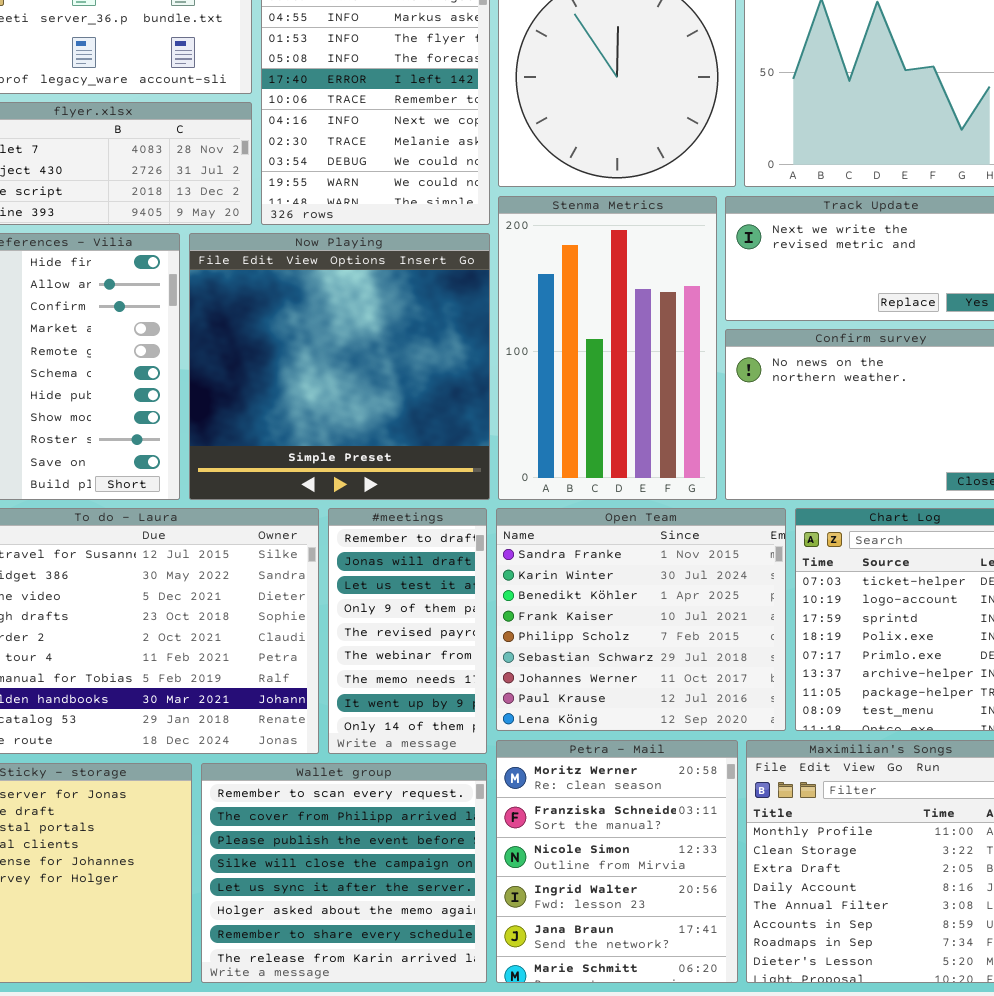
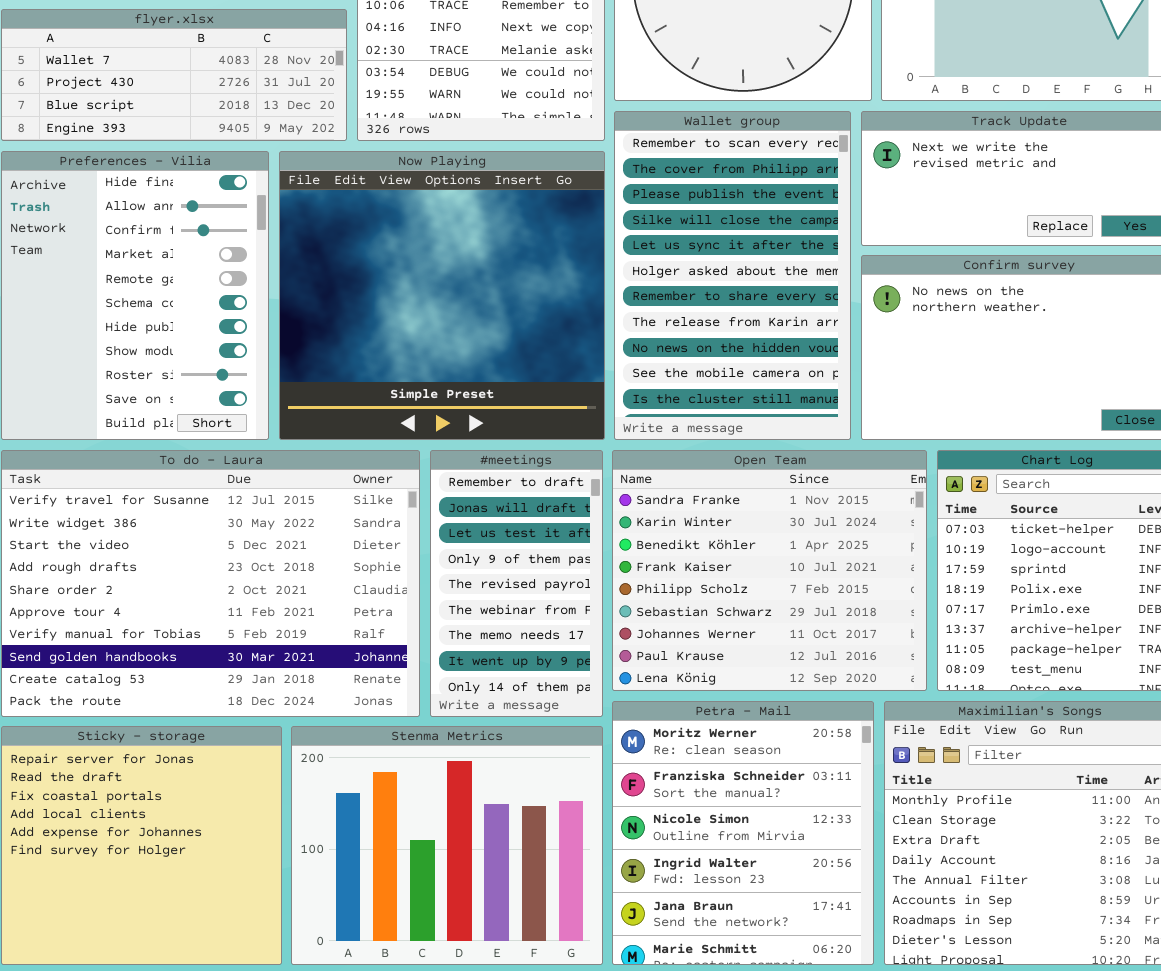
Stenma Metrics: [498,196,717,500] -> [291,726,603,965], moved, resized
Wallet group: [201,763,487,983] -> [614,111,851,440], moved, resized

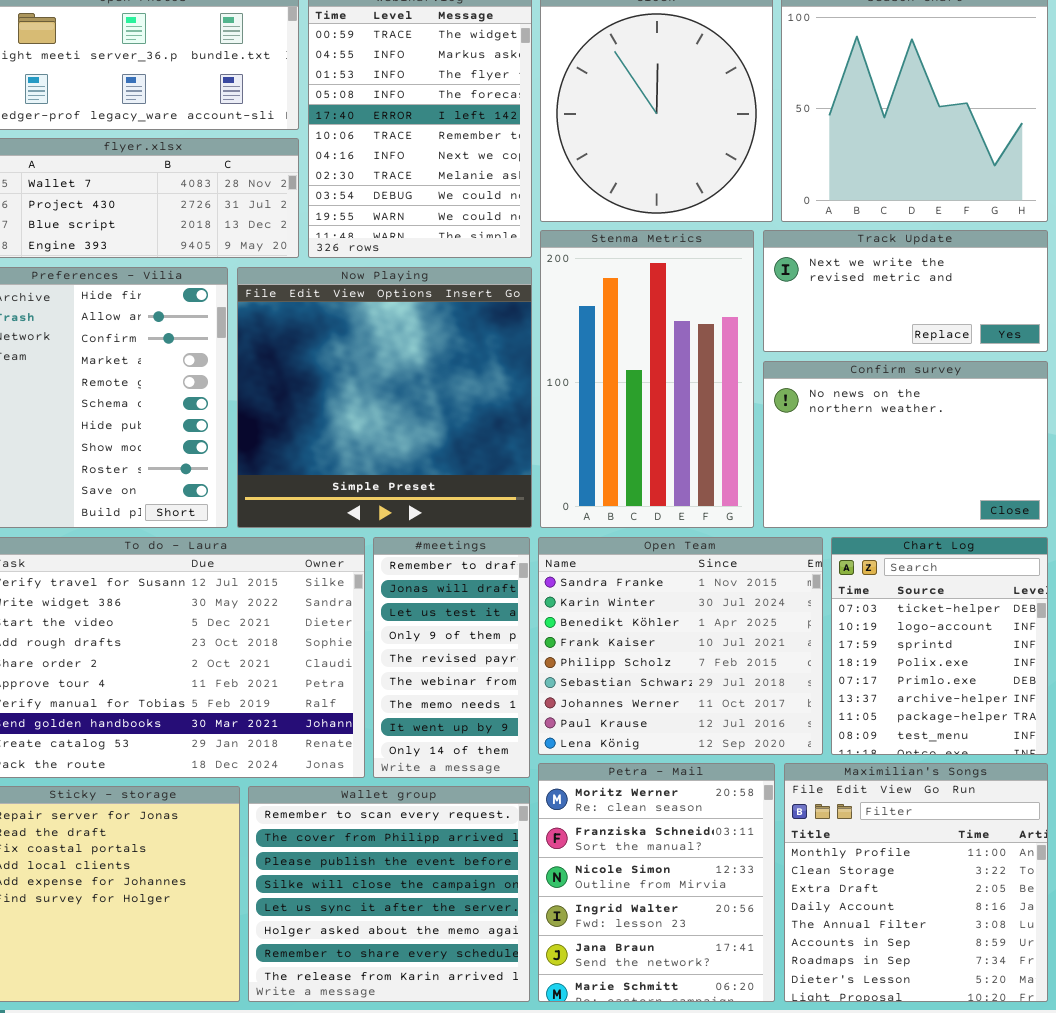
Wallet group: [614,111,851,440] -> [248,786,530,1002], moved, resized
Stenma Metrics: [291,726,603,965] -> [540,230,754,528], moved, resized

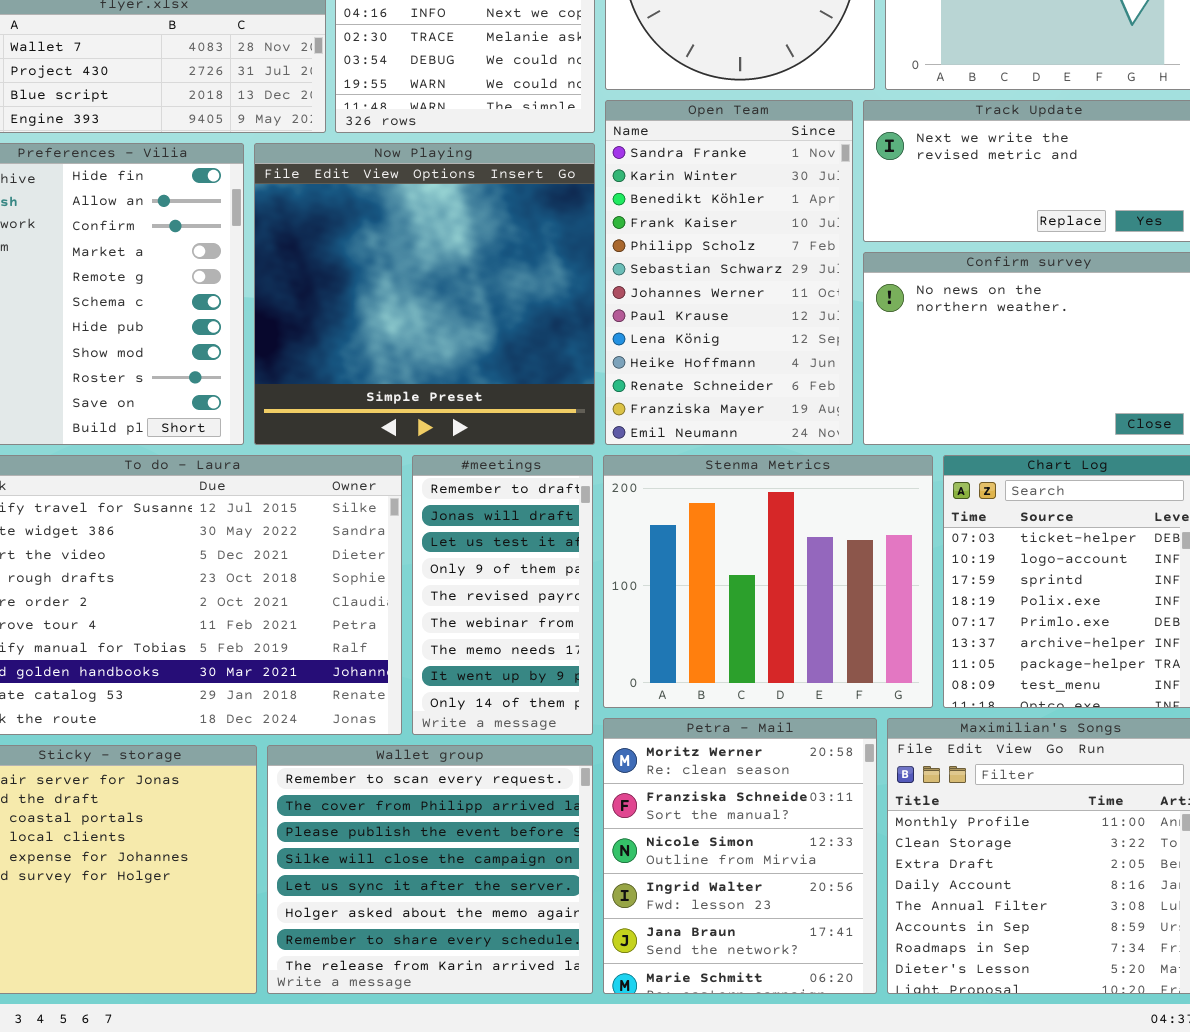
Stenma Metrics: [540,230,754,528] -> [603,455,933,708], moved, resized
Open Team: [538,537,823,755] -> [605,100,853,445], moved, resized

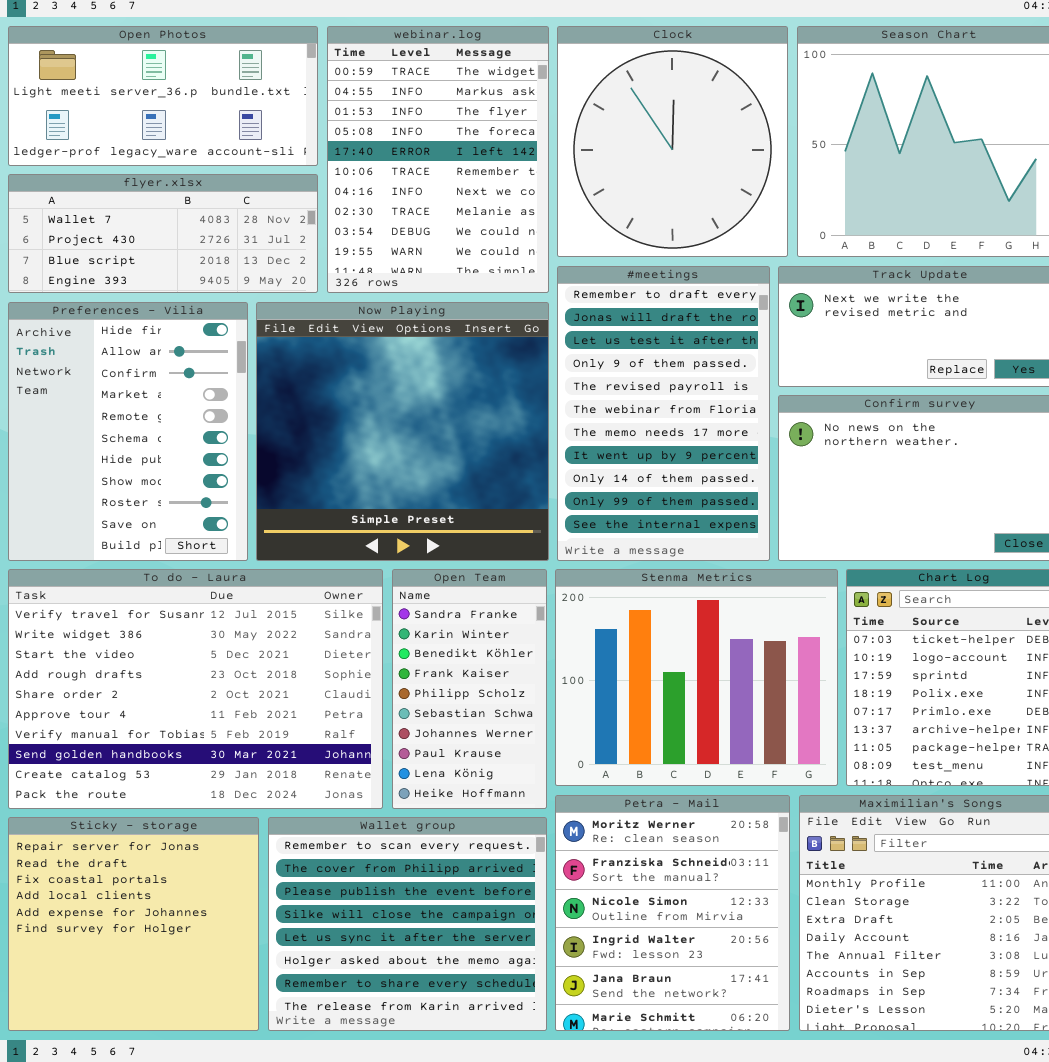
Open Team: [605,100,853,445] -> [392,569,547,809], moved, resized
#meetings: [412,455,593,735] -> [557,266,770,561], moved, resized

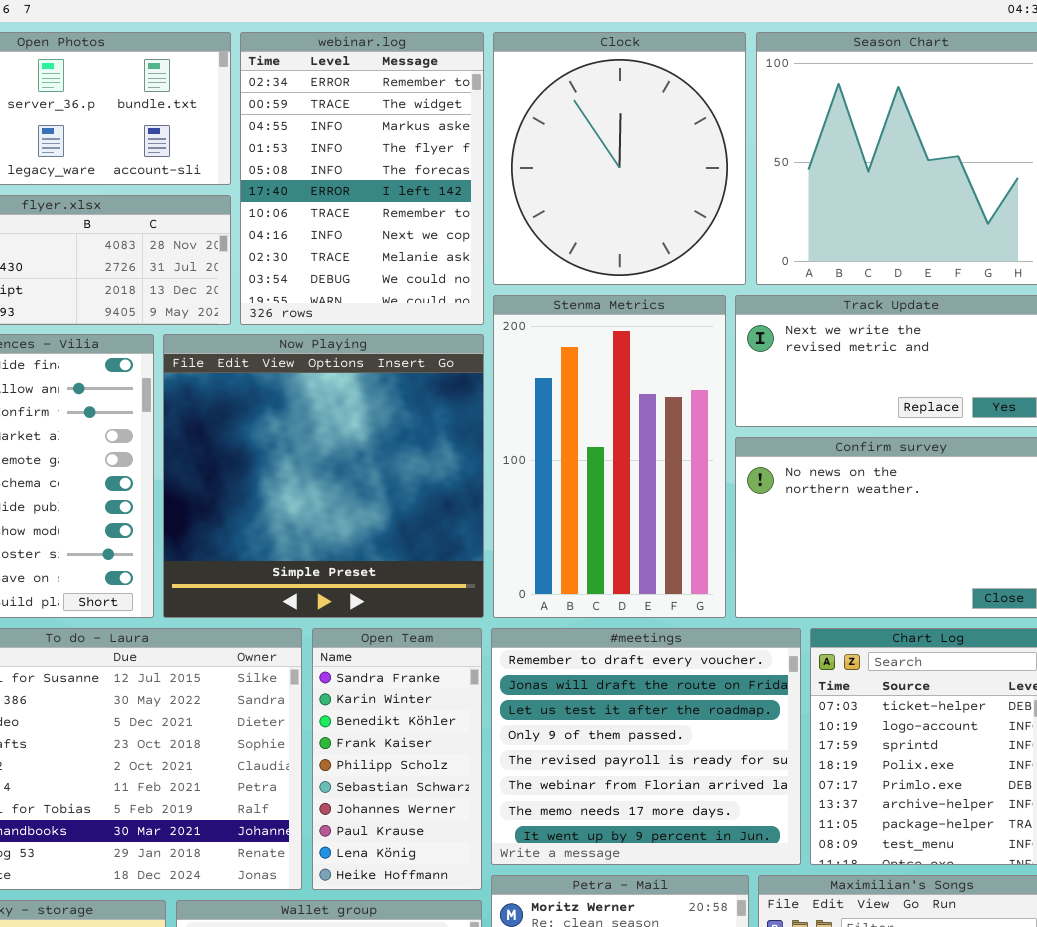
webinar.log: [327,26,549,293] -> [240,32,484,325], scrolled up 1 row
#meetings: [557,266,770,561] -> [491,628,801,865], moved, resized
Stenma Metrics: [555,569,838,786] -> [493,295,726,618], moved, resized

